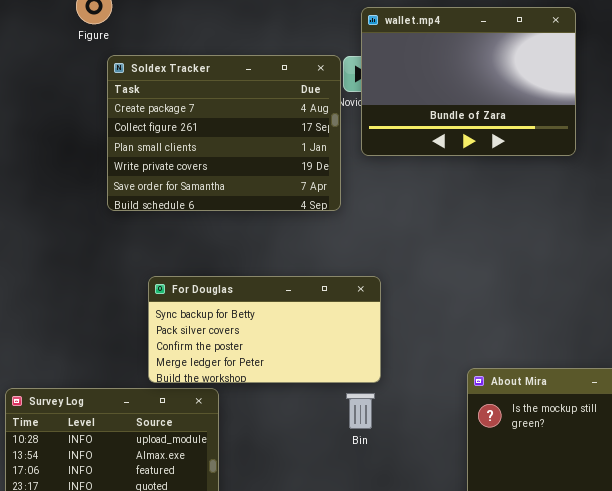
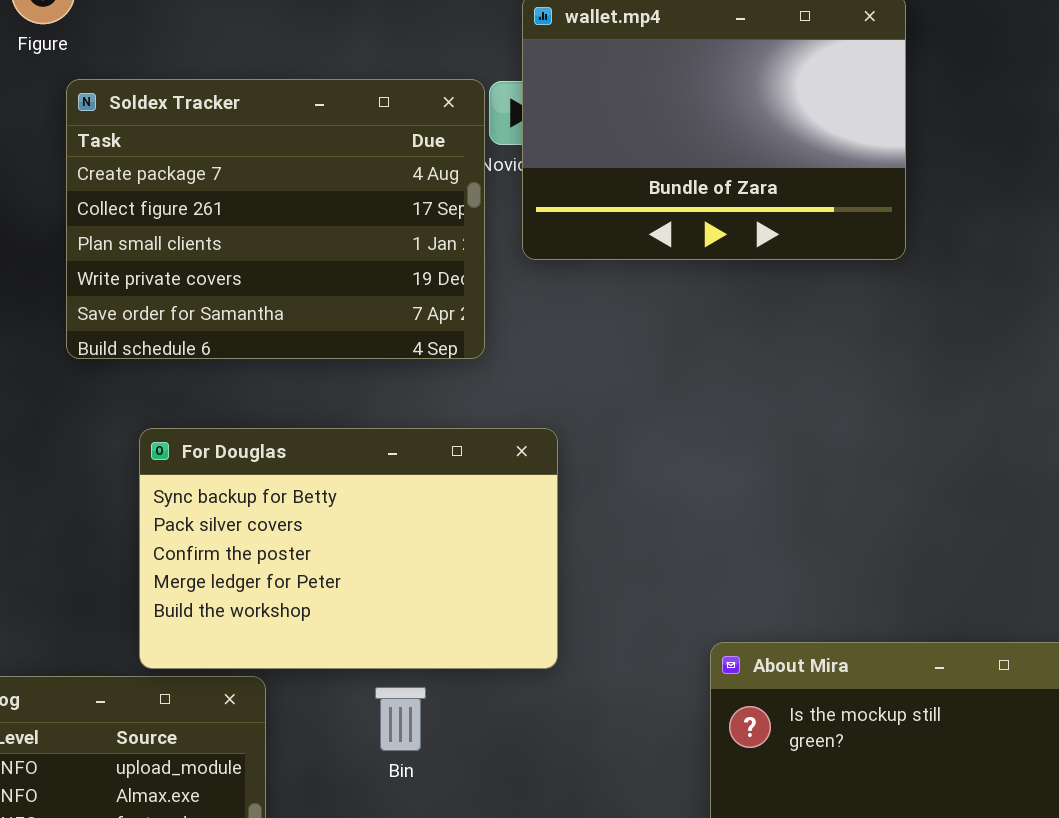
For Douglas: [148,276,381,383] -> [139,428,558,669], resized
Bin: [346,393,375,429] -> [375,687,426,751], moved

